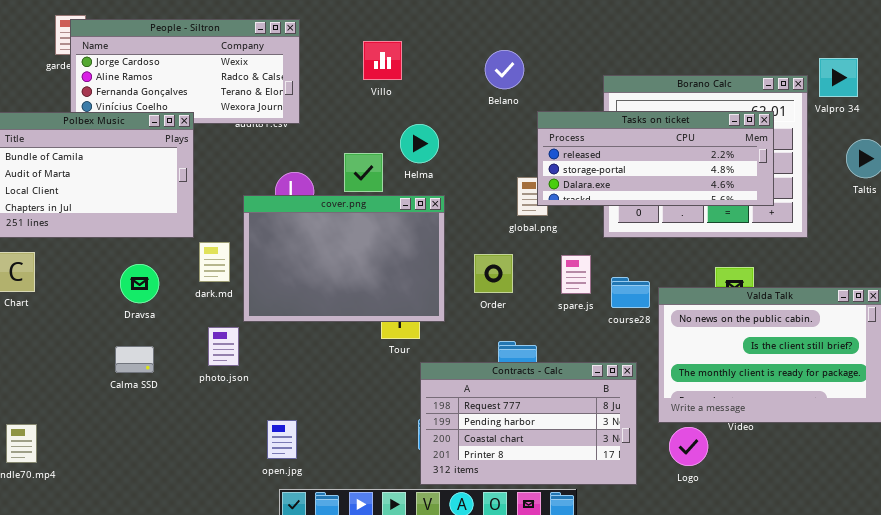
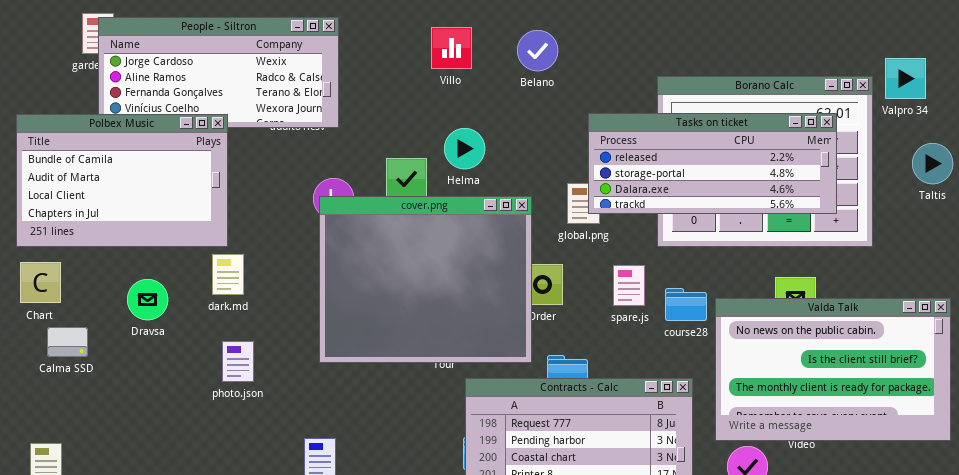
Villo: [363,41,402,80] -> [431,27,472,69], moved
Belano: [485,50,524,89] -> [517,30,558,71], moved
cover.png: [243,195,445,322] -> [319,196,532,363], moved, resized
dark.md: [199,242,230,282] -> [212,254,244,295], moved
Dravsa: [120,264,159,303] -> [127,279,168,320], moved
photo.json: [208,327,239,366] -> [222,341,254,382], moved
Calma SSD: [115,346,154,373] -> [47,327,88,357], moved

